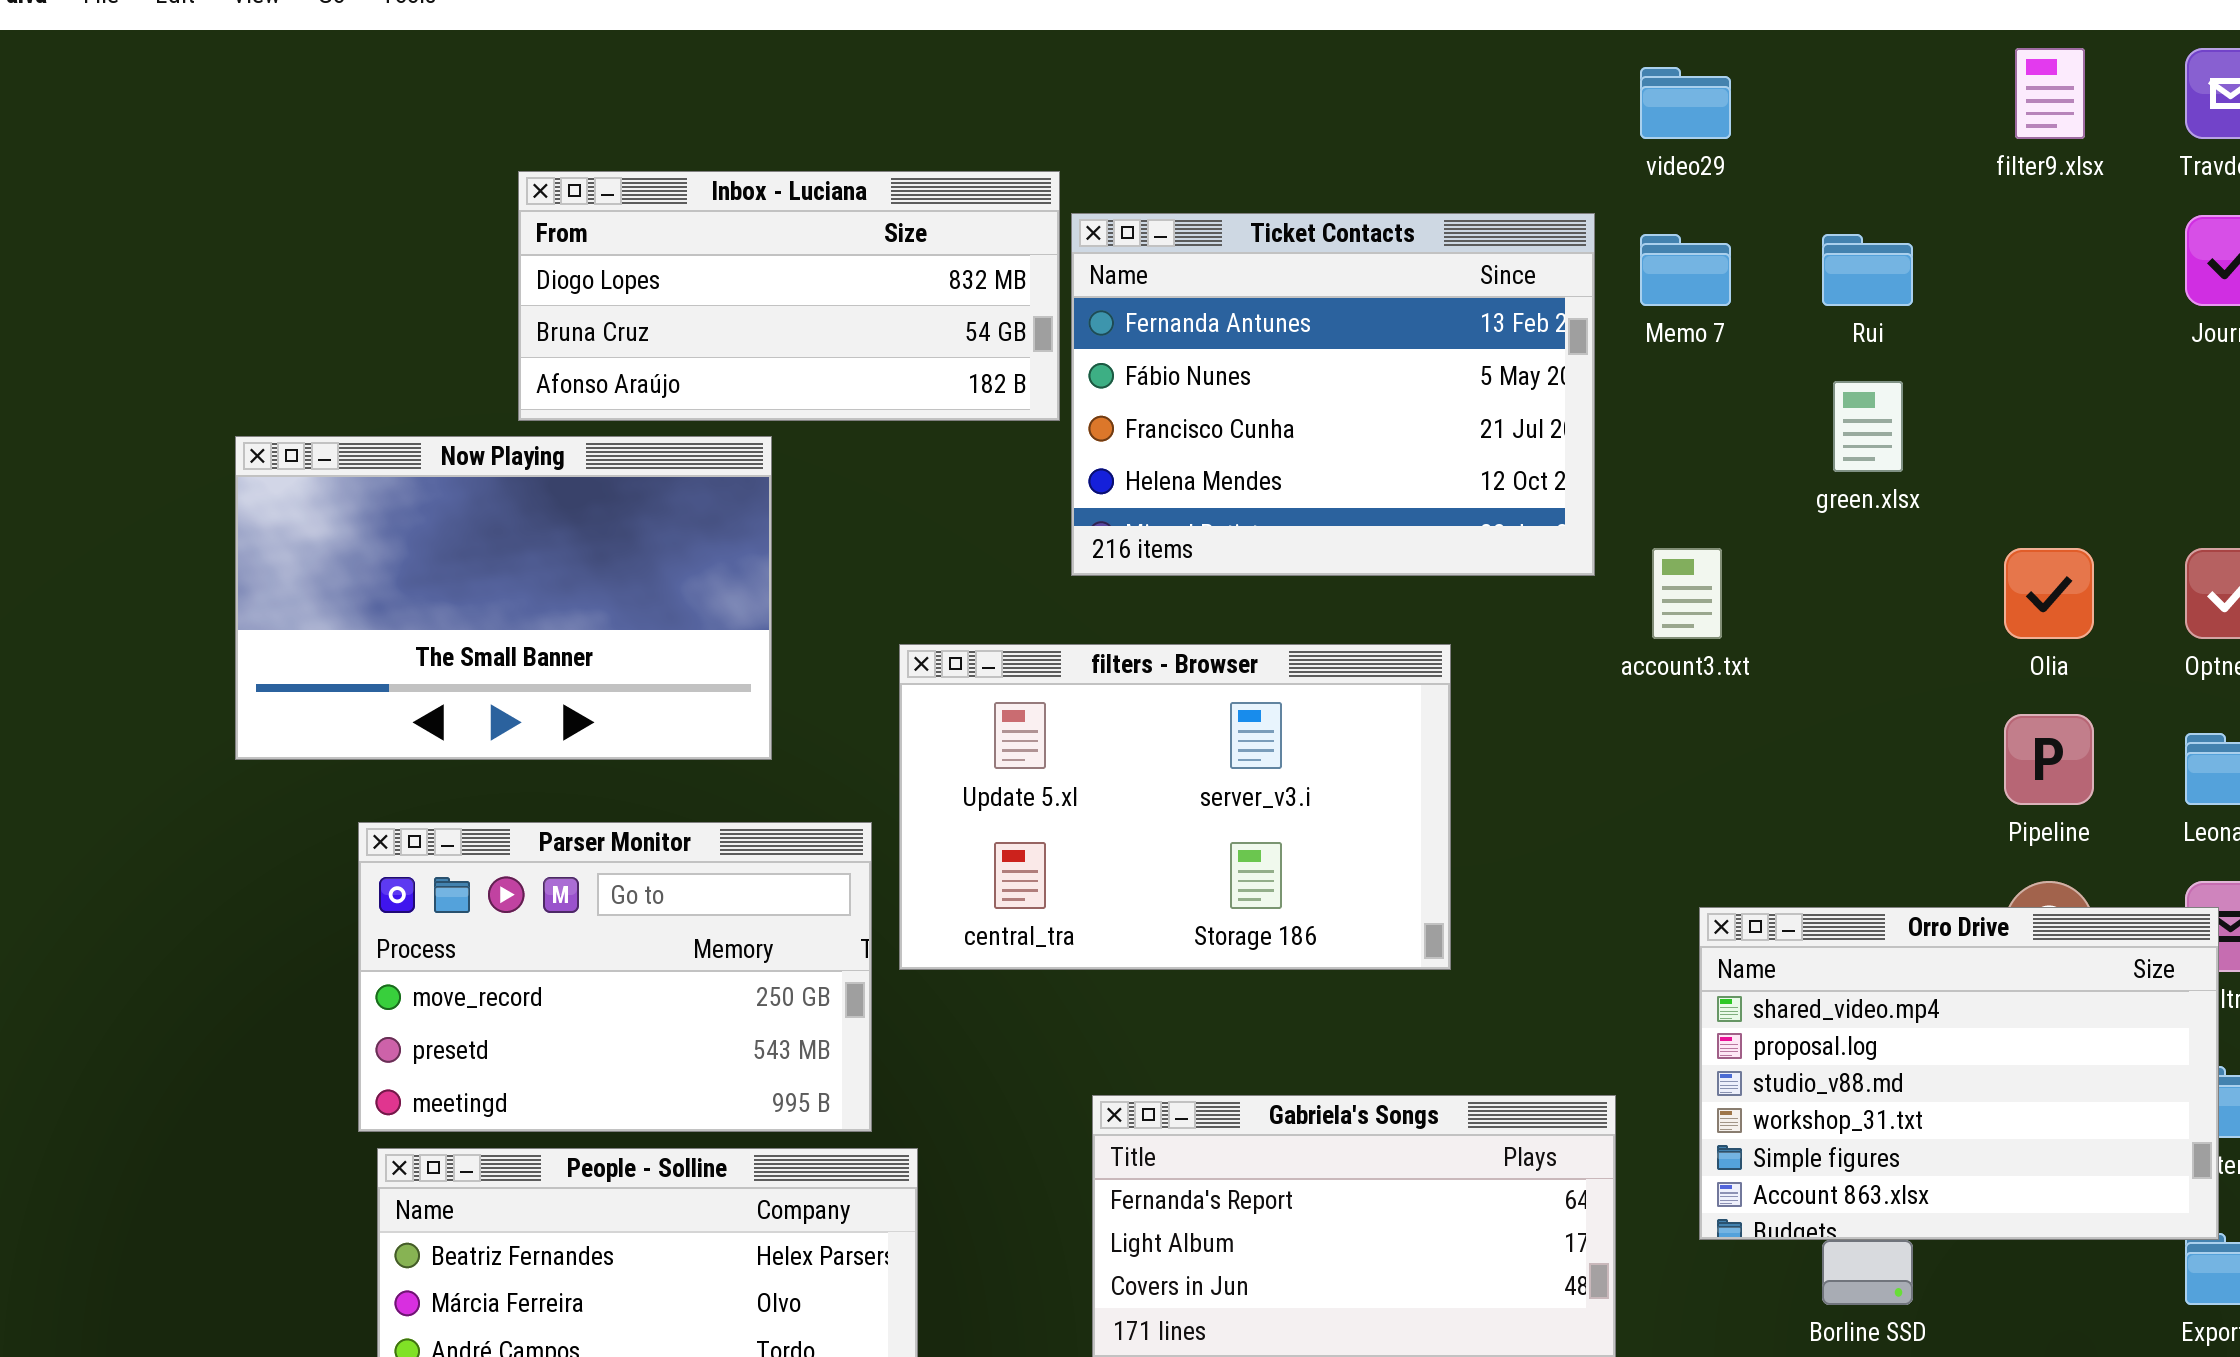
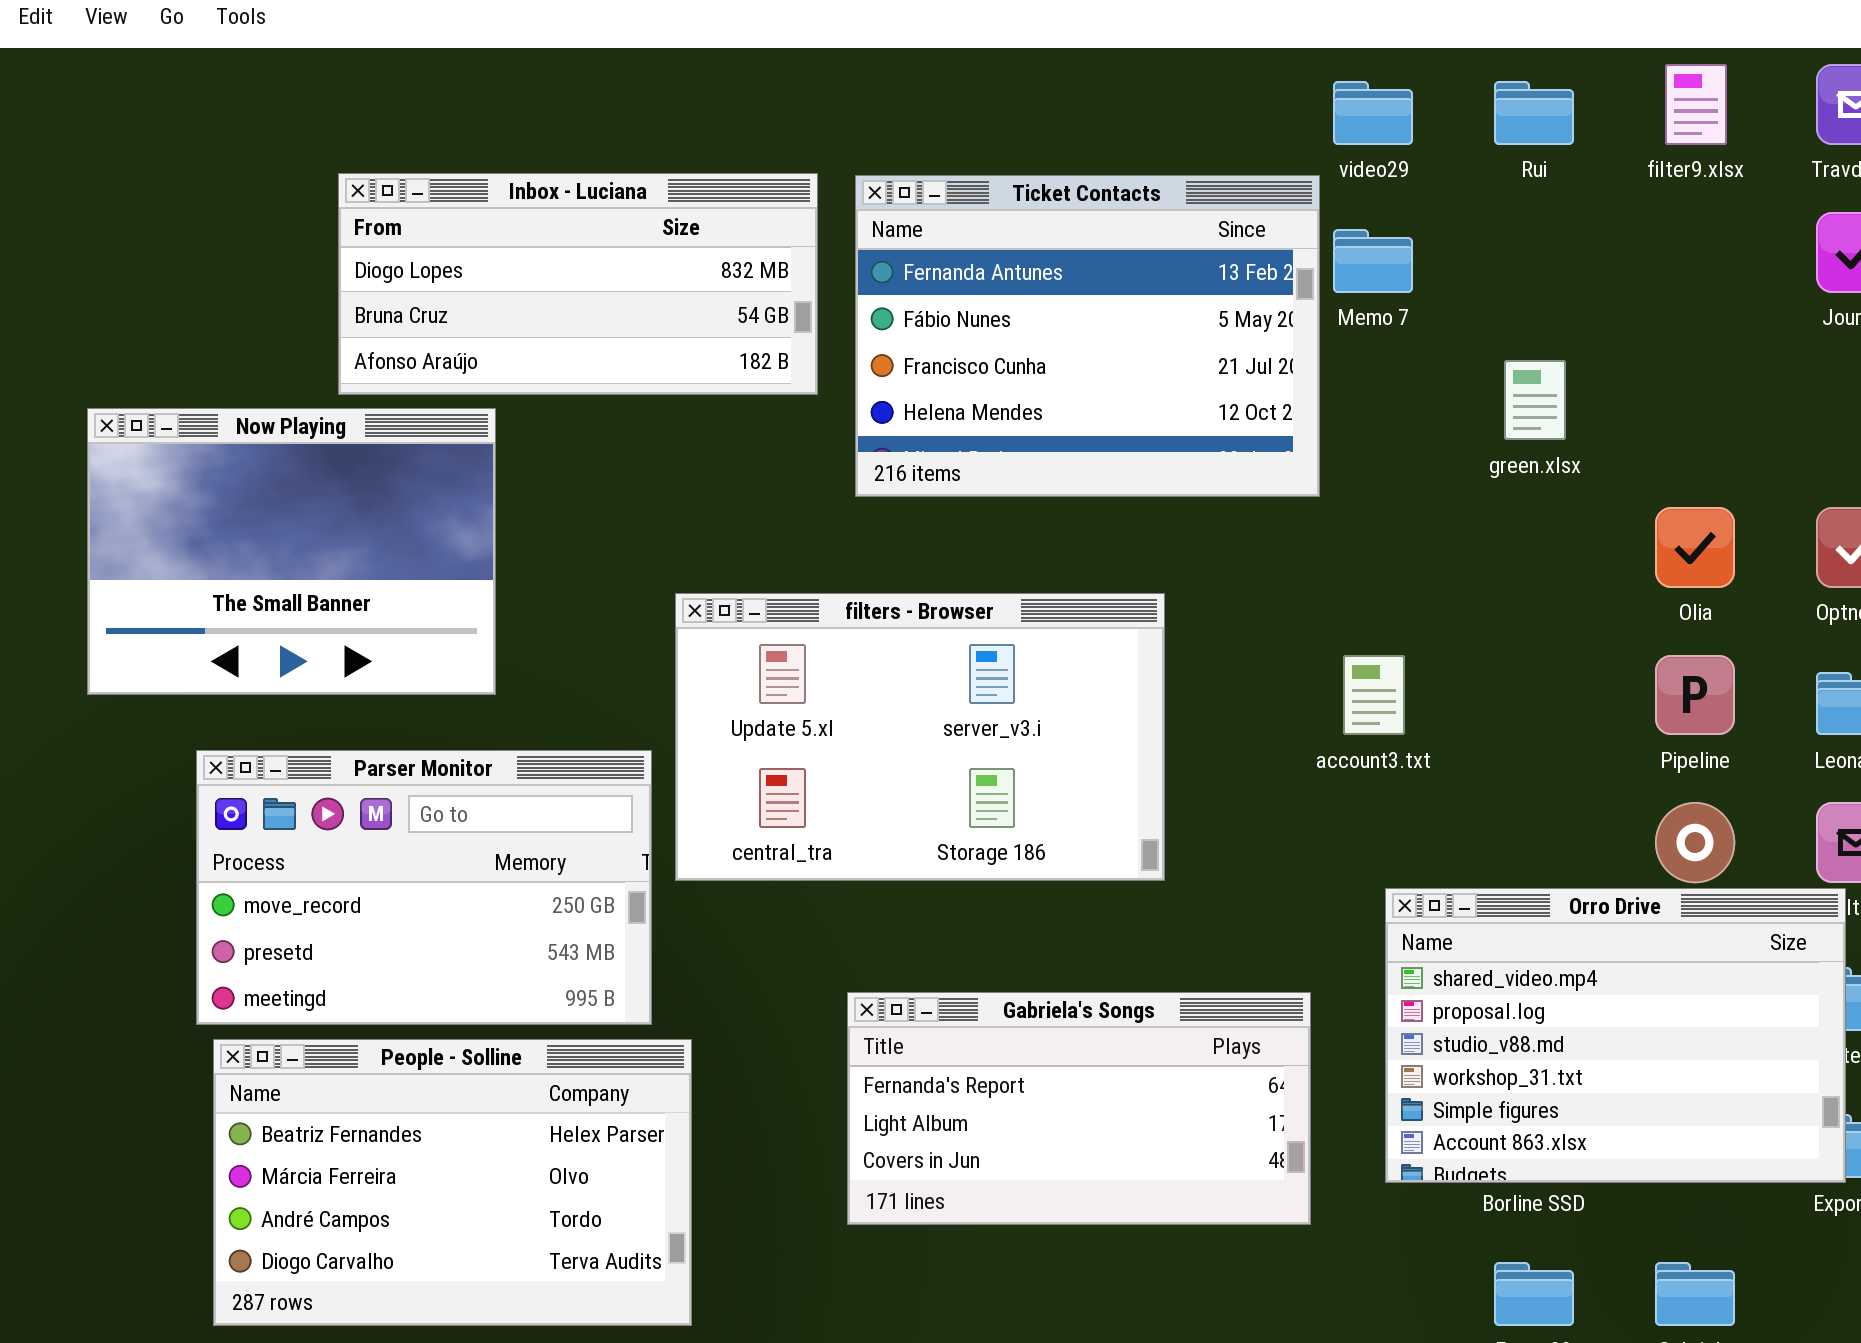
Ticket Contacts: [1071,213,1595,576] -> [855,175,1320,497], moved
Rui: [1822,234,1913,306] -> [1494,81,1574,145], moved
Now Playing: [235,436,772,760] -> [87,408,496,695], resized
account3.txt: [1652,548,1722,639] -> [1343,655,1405,735], moved
Orro Drive: [1699,907,2219,1240] -> [1385,888,1846,1183], moved

